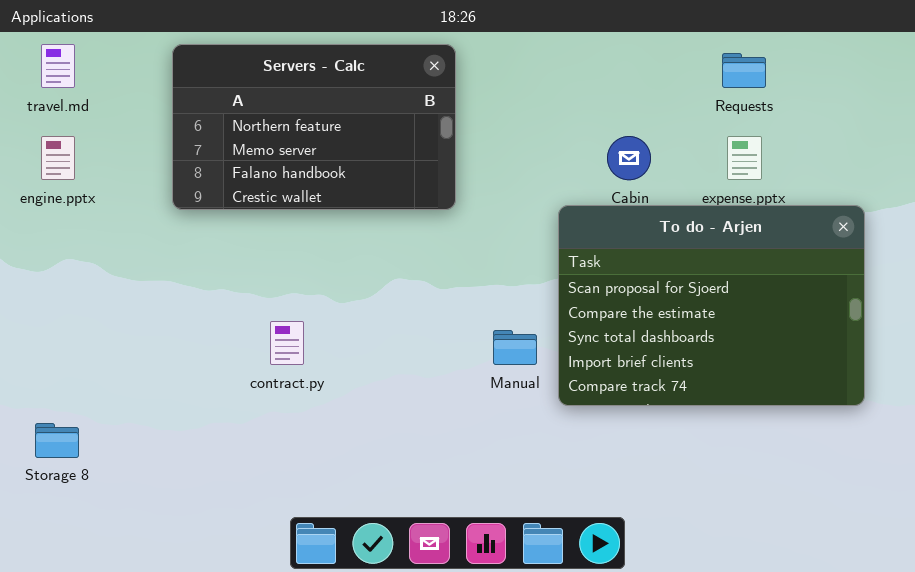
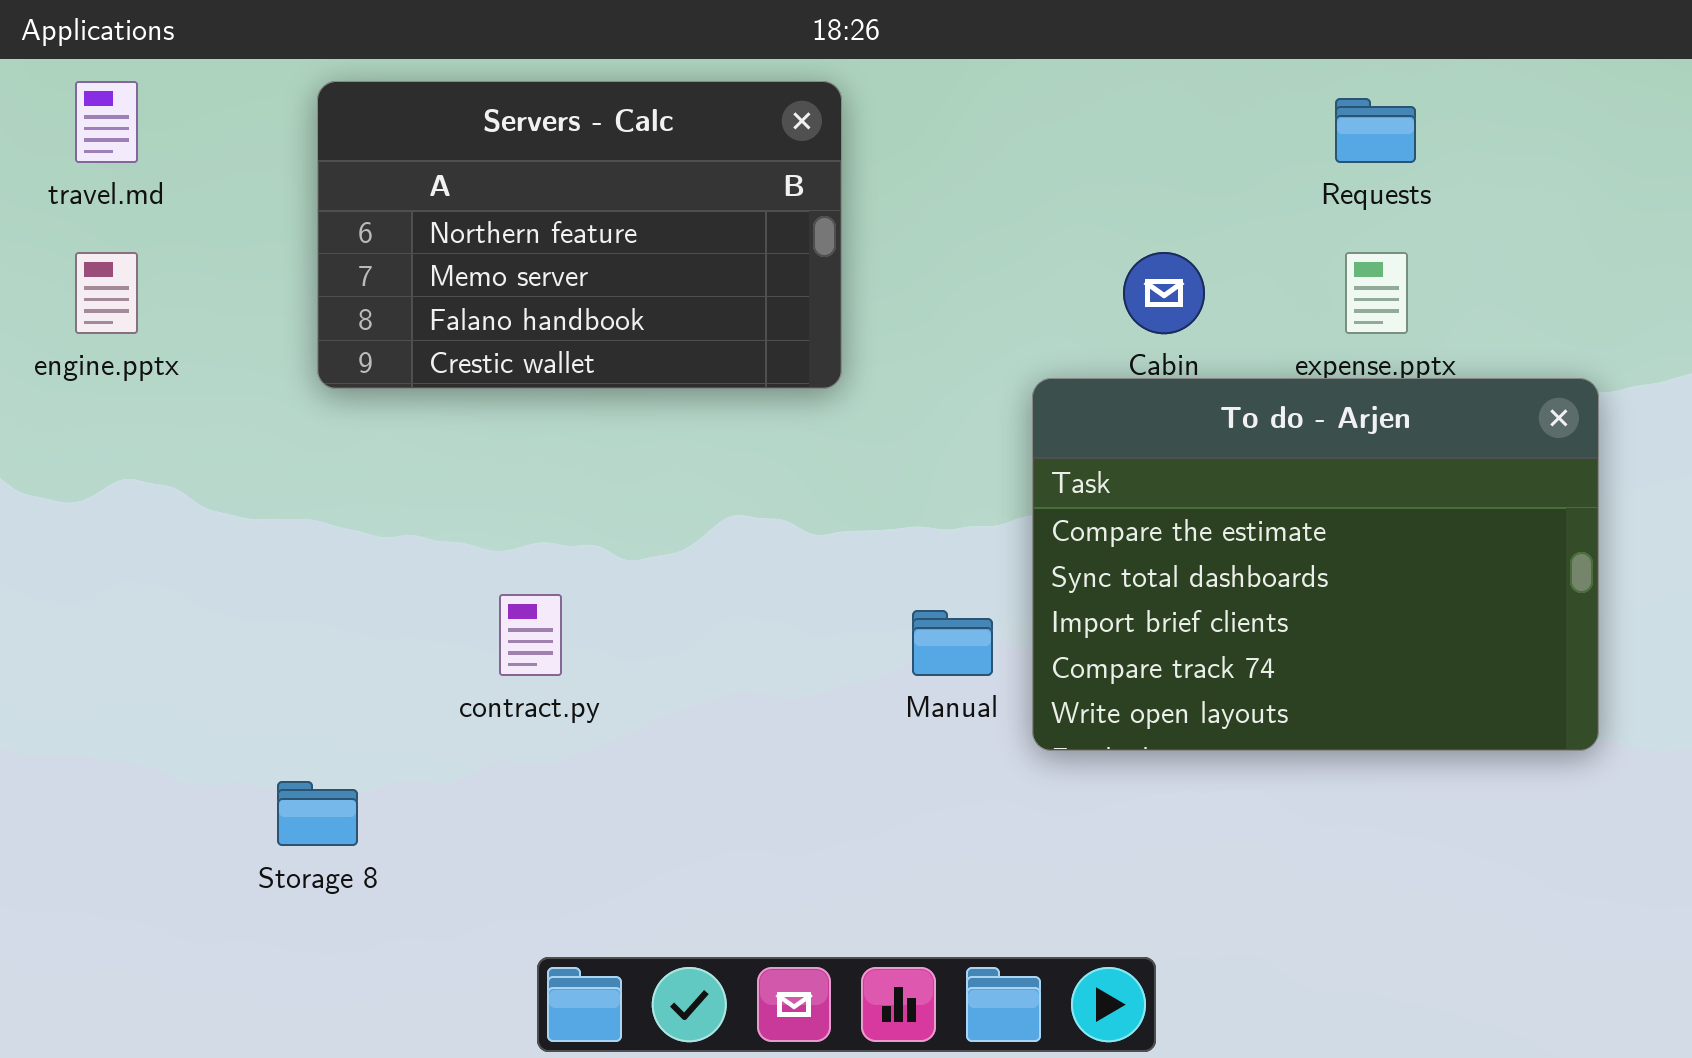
To do - Arjen: [558,205,865,406] -> [1032,378,1599,751], scrolled down 1 row
Storage 8: [35,423,79,458] -> [277,781,358,846], moved

